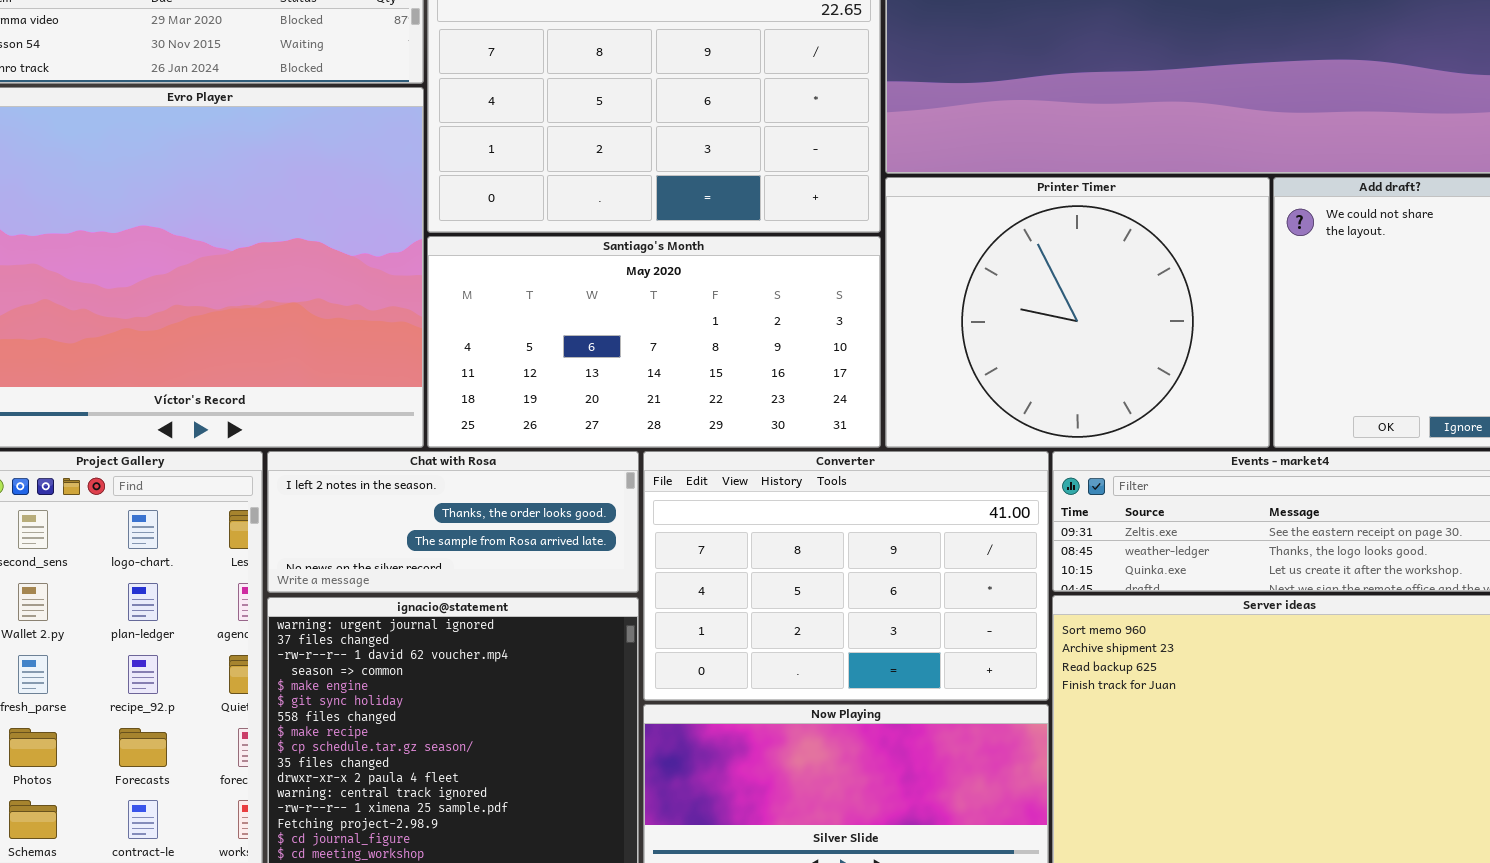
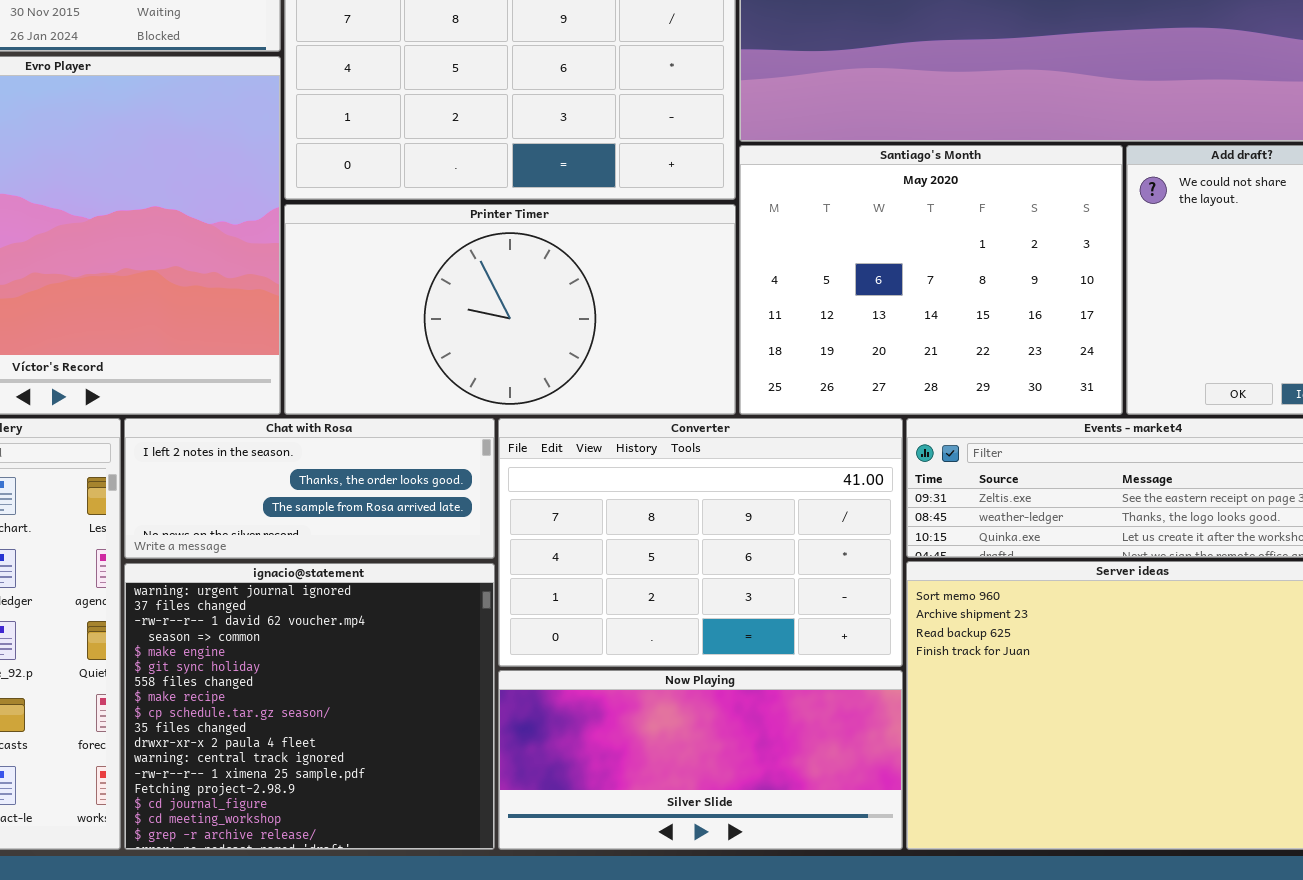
Printer Timer: [885,177,1270,448] -> [284,204,736,415], moved, resized
Santiago's Month: [427,236,881,448] -> [739,145,1123,415], moved, resized

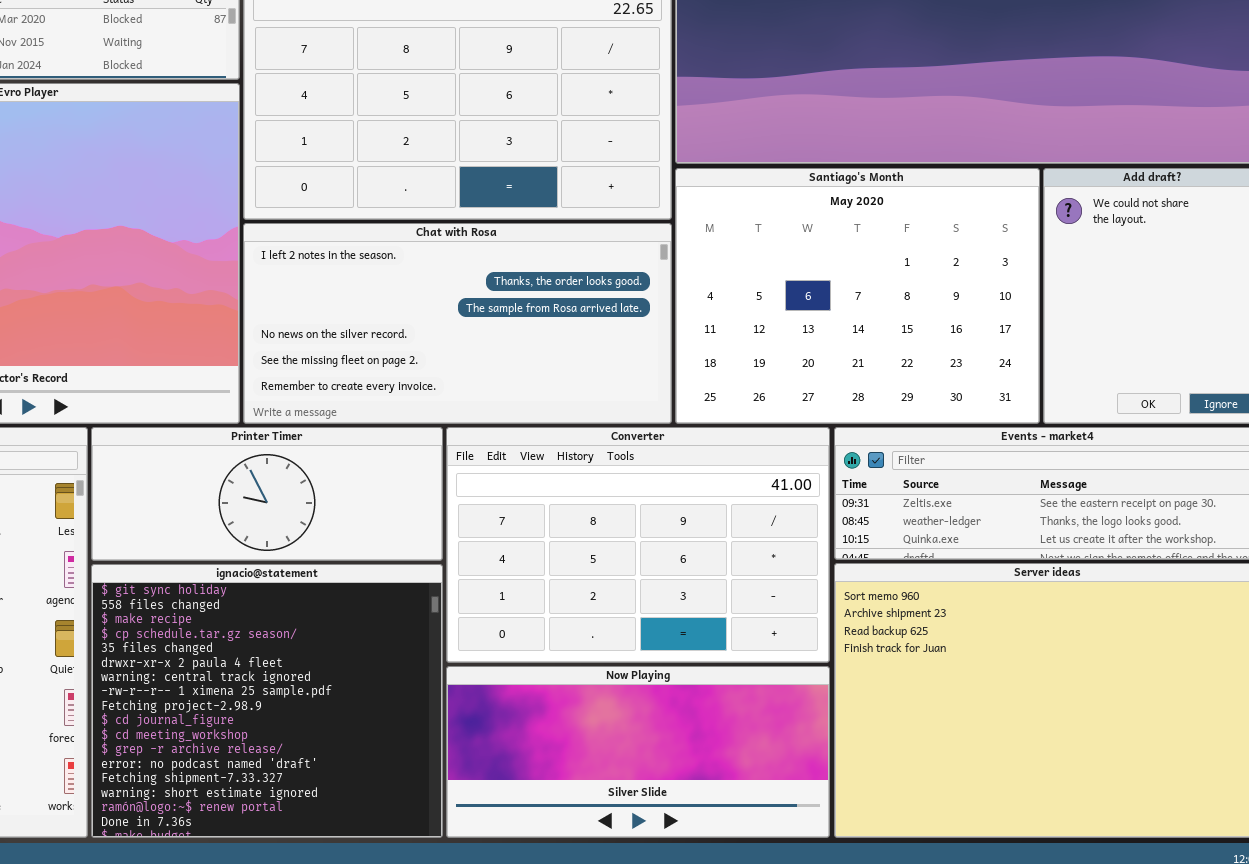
Printer Timer: [284,204,736,415] -> [91,427,443,561], moved, resized
Chat with Rosa: [124,418,495,559] -> [243,223,672,424], moved, resized
ignacio@statement: [124,563,495,850] -> [91,564,443,838], scrolled down 5 rows

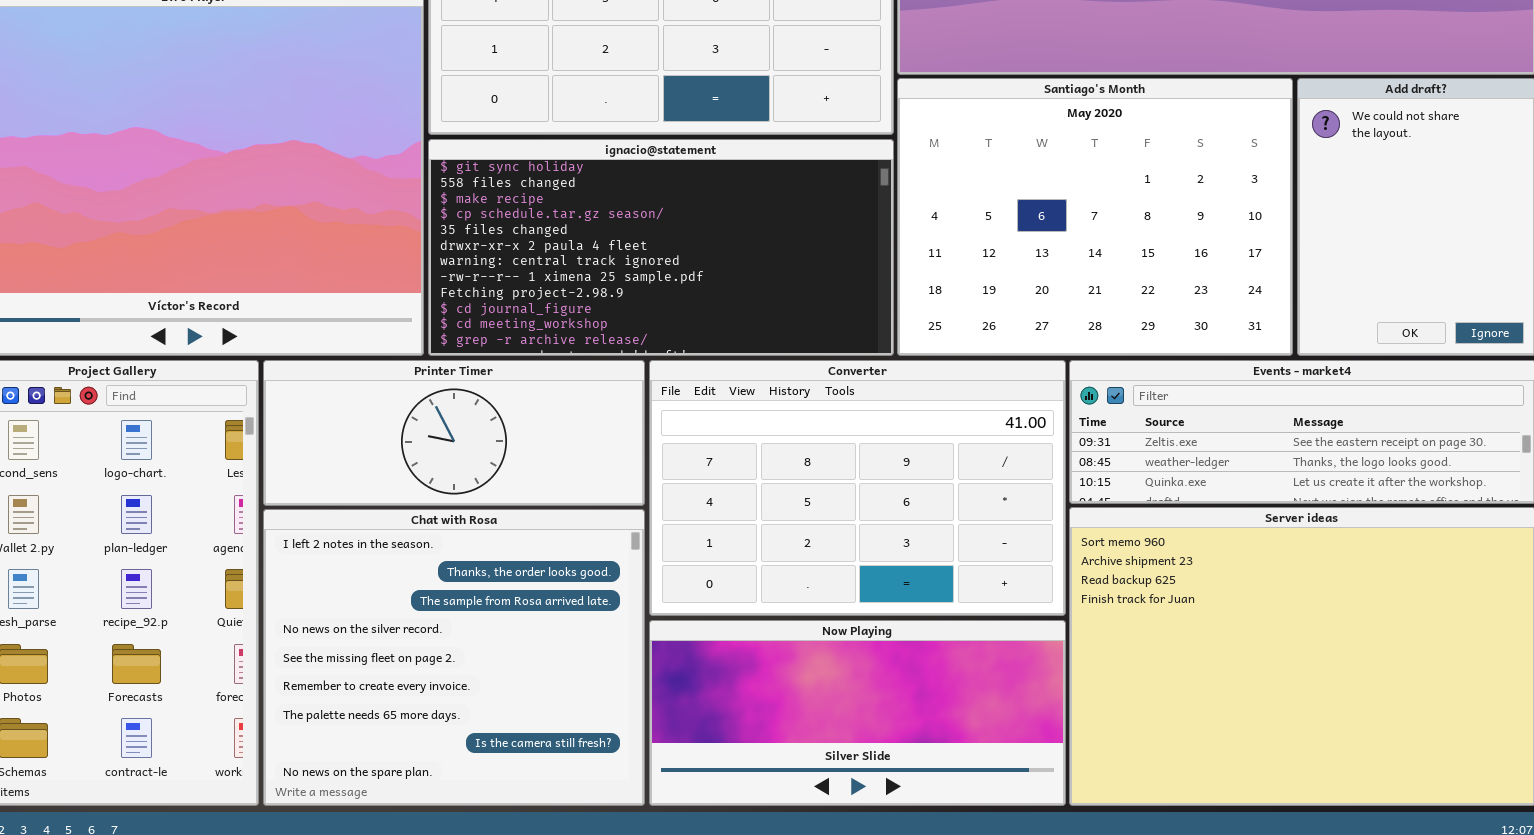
Chat with Rosa: [243,223,672,424] -> [263,509,645,806], moved, resized
ignacio@statement: [91,564,443,838] -> [428,139,894,356], moved, resized

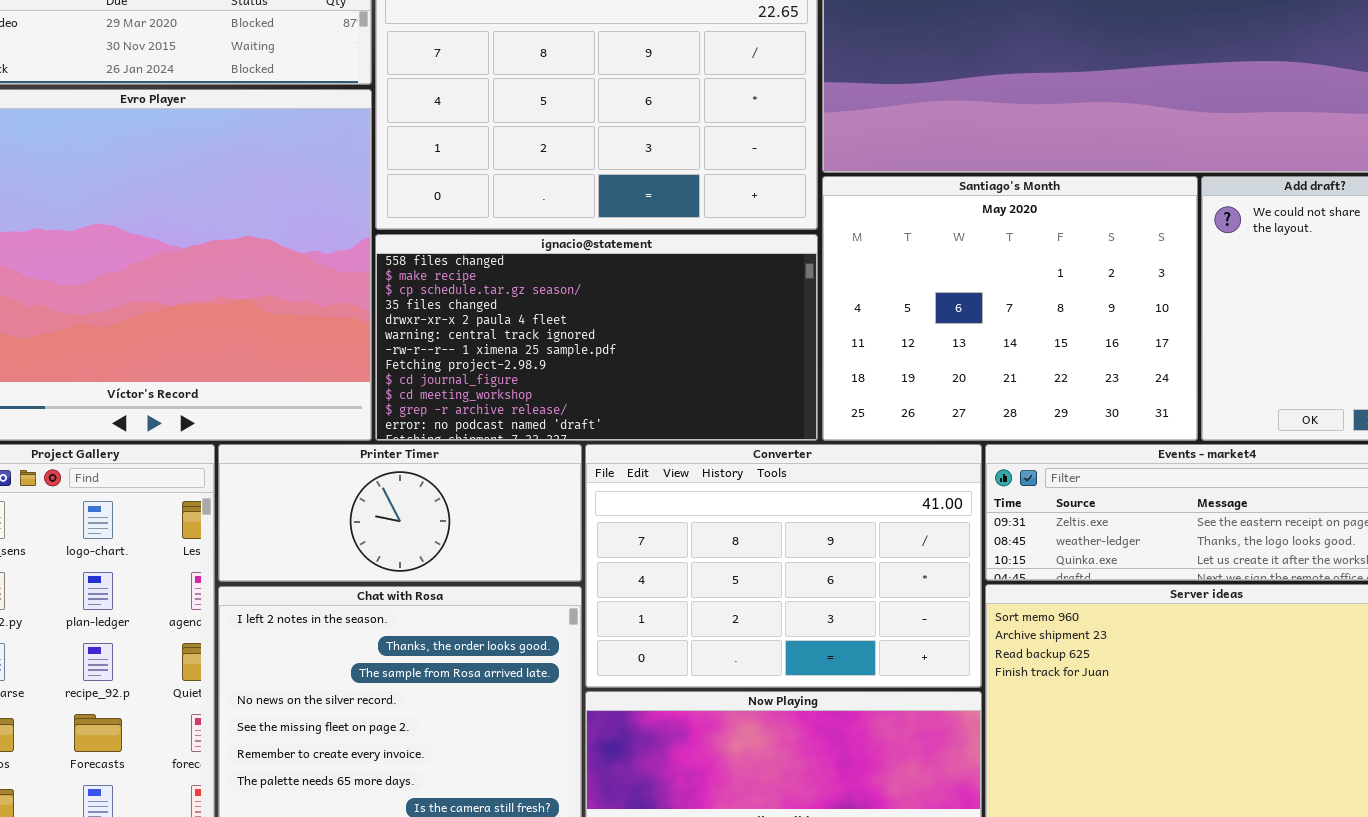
ignacio@statement: [428,139,894,356] -> [375,234,818,441], scrolled down 1 row

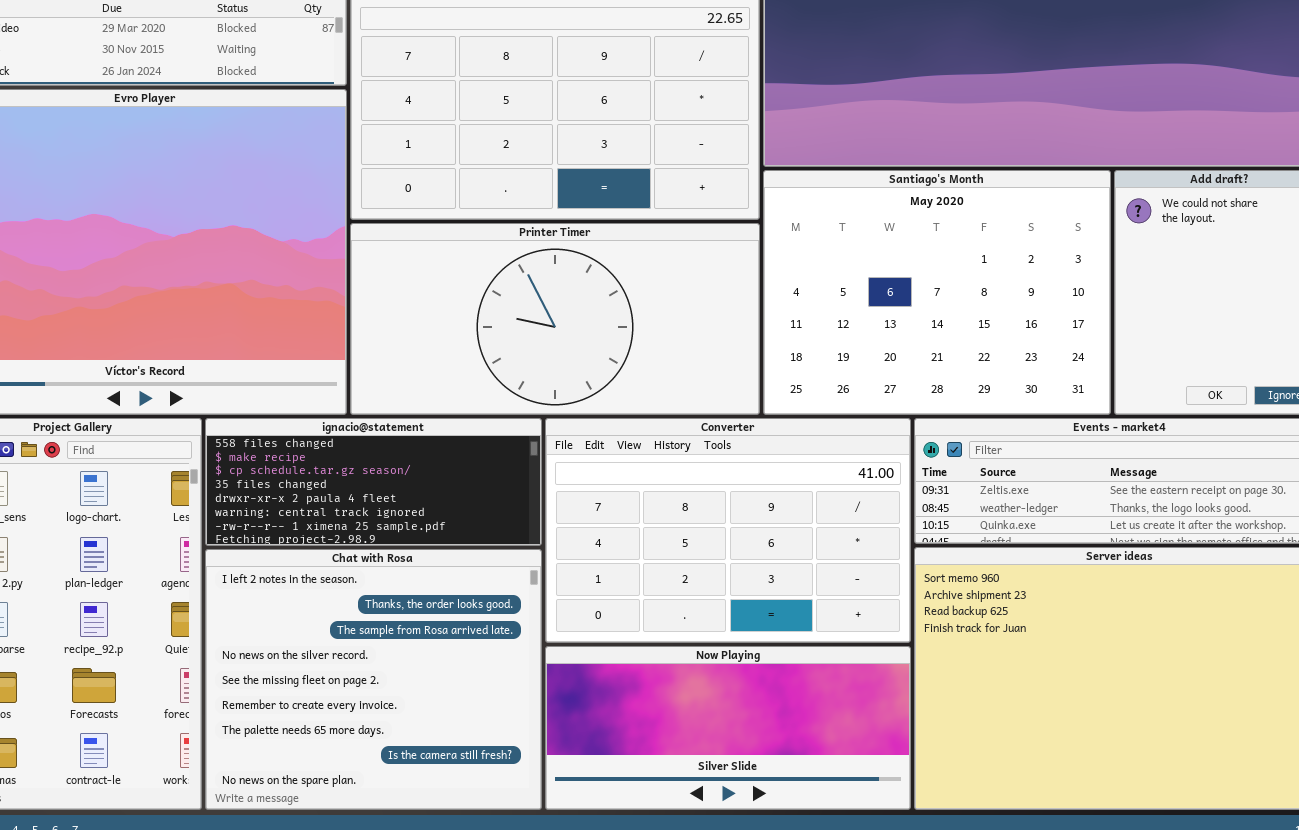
ignacio@statement: [375,234,818,441] -> [205,418,542,546], moved, resized
Printer Timer: [218,444,582,582] -> [350,223,760,415], moved, resized

